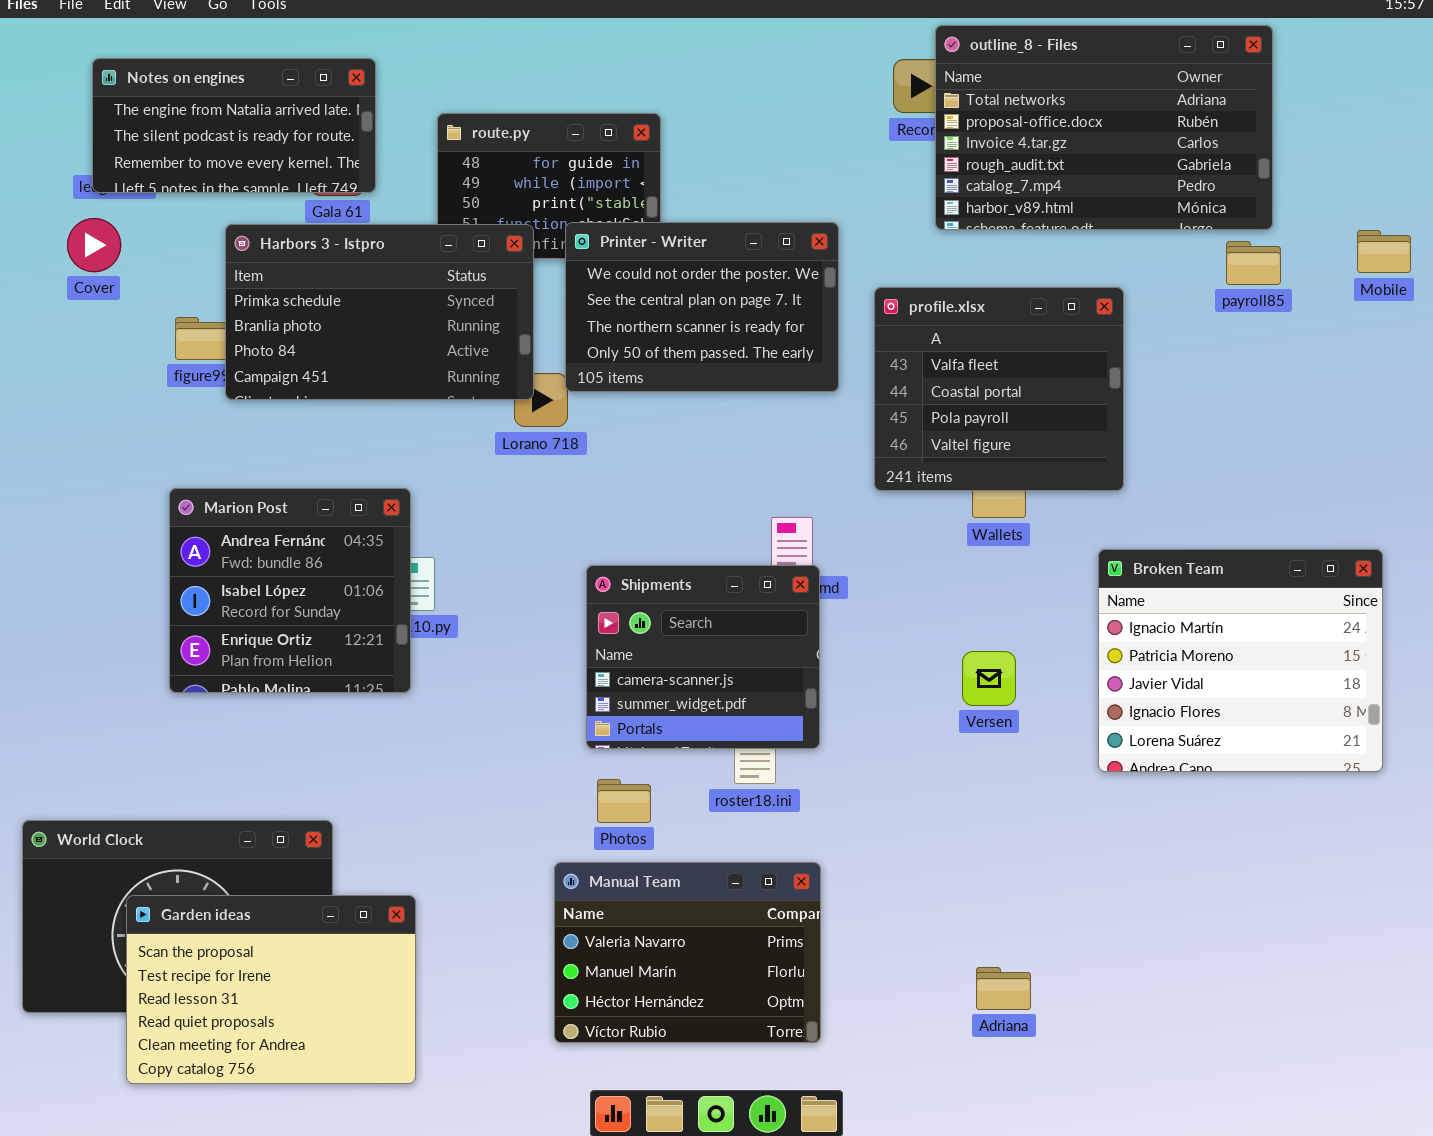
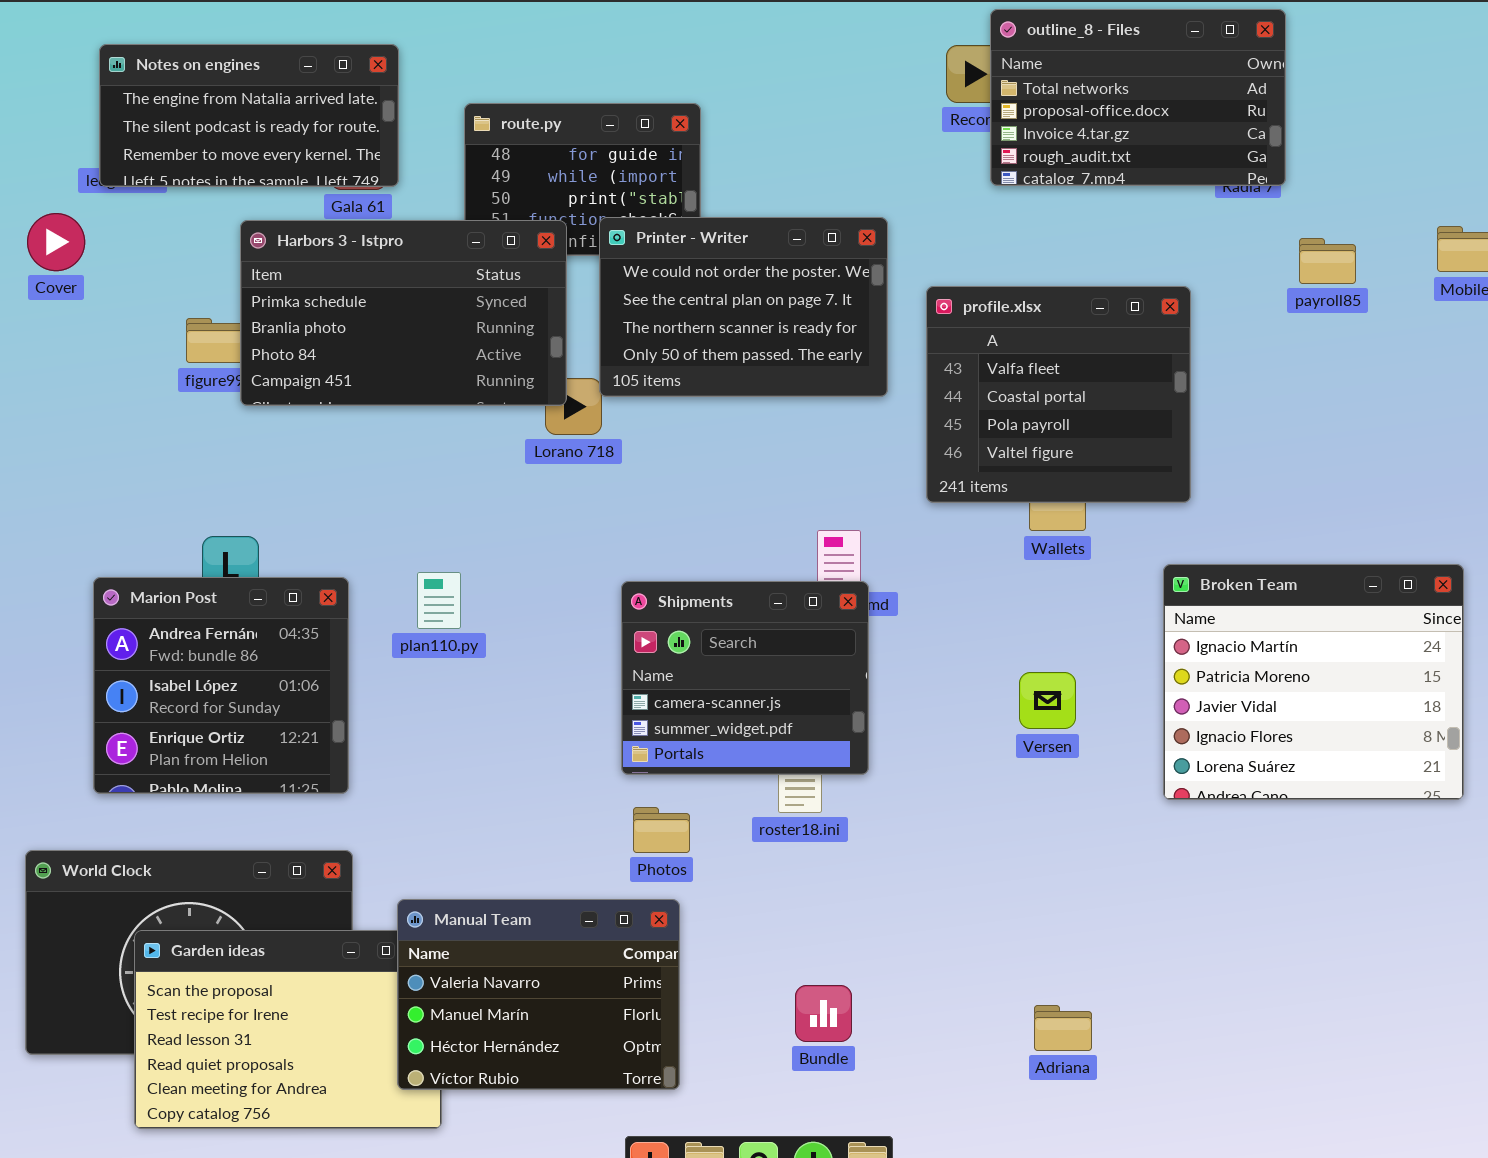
outline_8 - Files: [935,25,1273,230] -> [990,9,1286,186], resized
Cover: [67,218,121,272] -> [27,213,85,271], moved
Marion Post: [169,488,411,693] -> [93,577,349,794], moved
Manual Team: [554,862,821,1043] -> [397,899,680,1090], moved

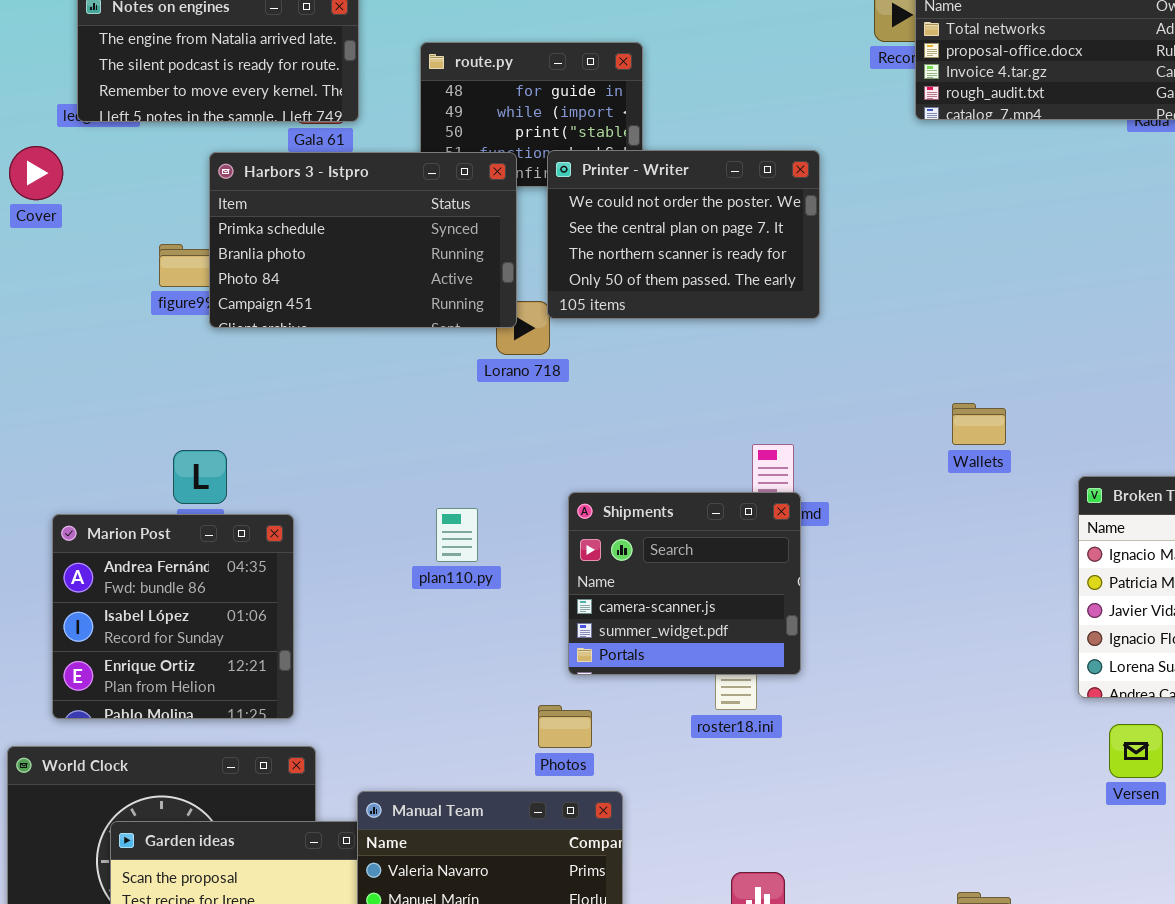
profile.xlsx: [926,286,1191,503] -> none, closed
plan110.py: [417,572,461,629] -> [436,508,478,562], moved
Marion Post: [93,577,349,794] -> [52,514,294,719], moved
Versen: [1019,672,1076,729] -> [1109,724,1163,778], moved
Photos: [633,807,690,853] -> [538,705,592,748], moved

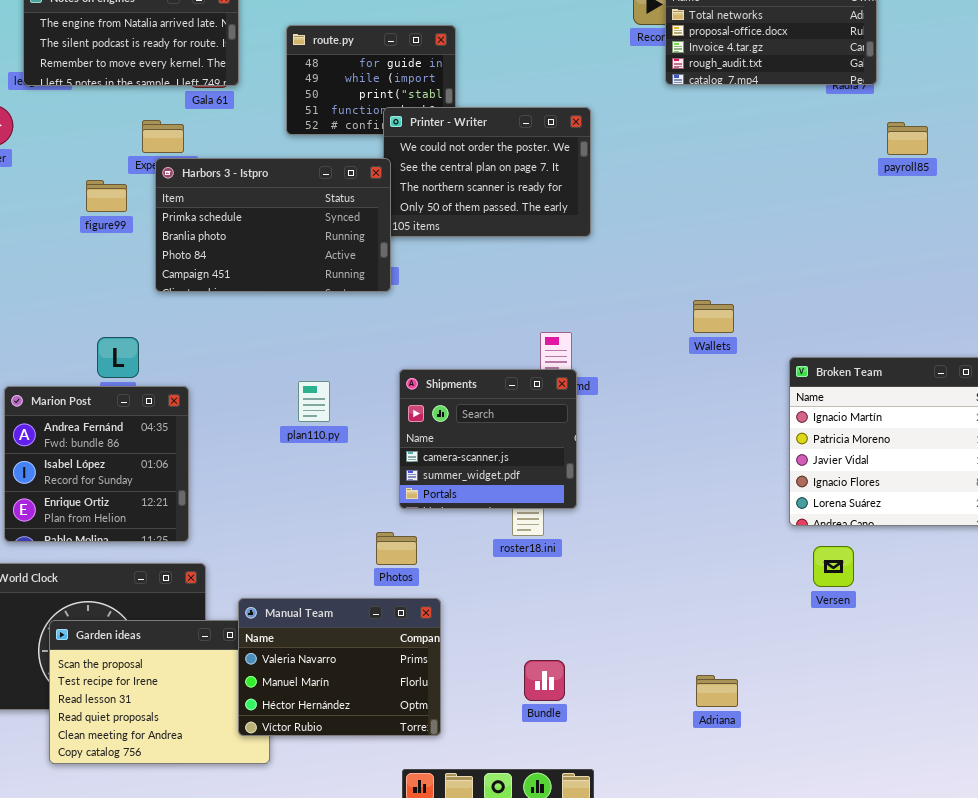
Harbors 3 - Istpro: [209,152,517,328] -> [155,158,391,292], moved

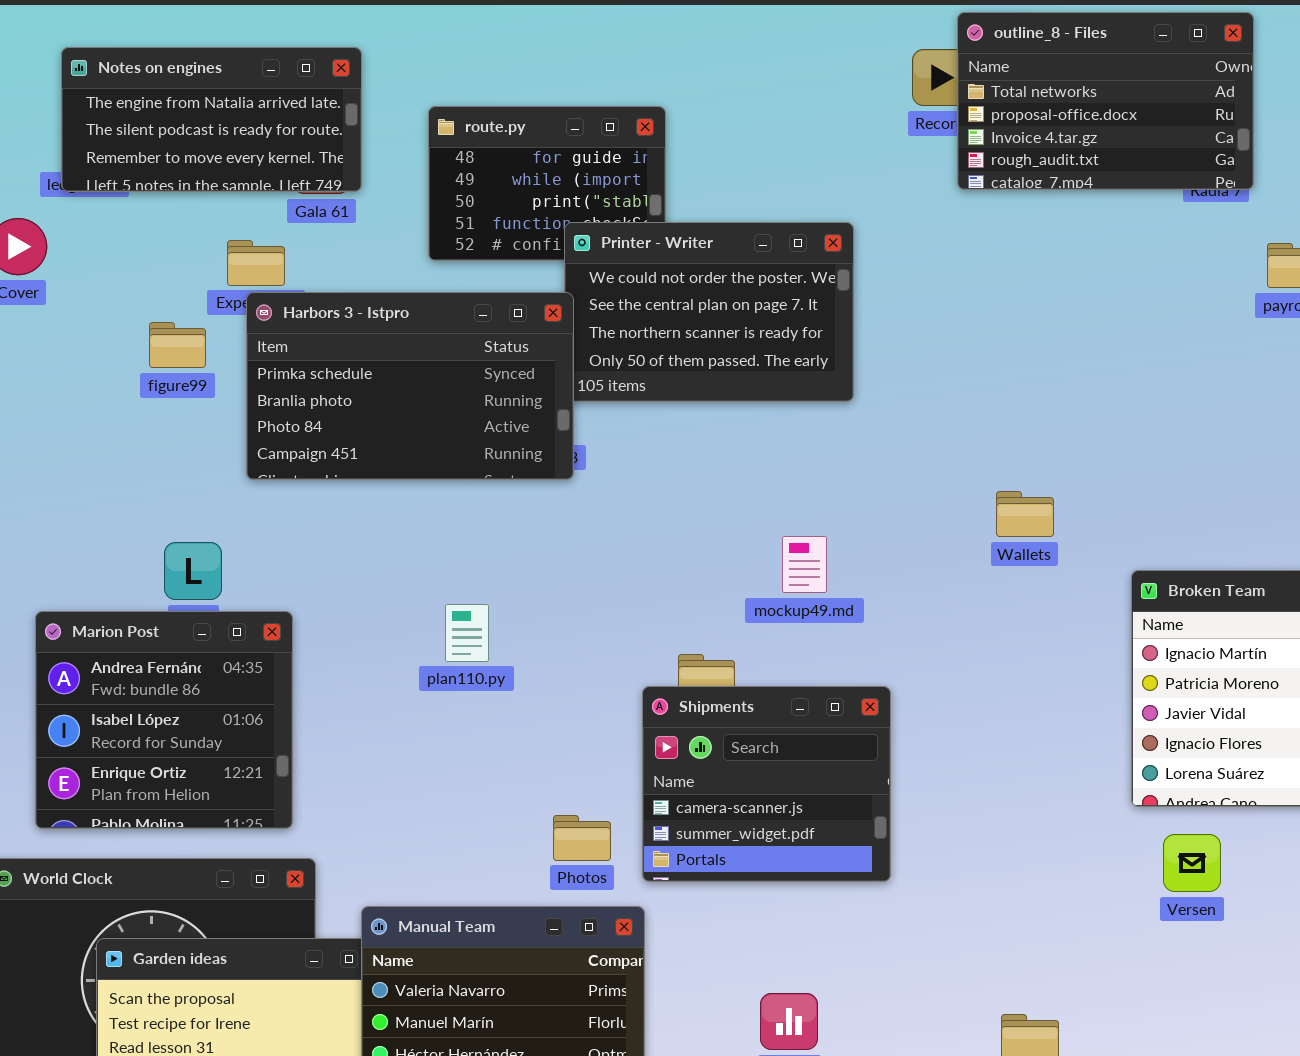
Shipments: [399,369,577,509] -> [642,686,891,882], moved

